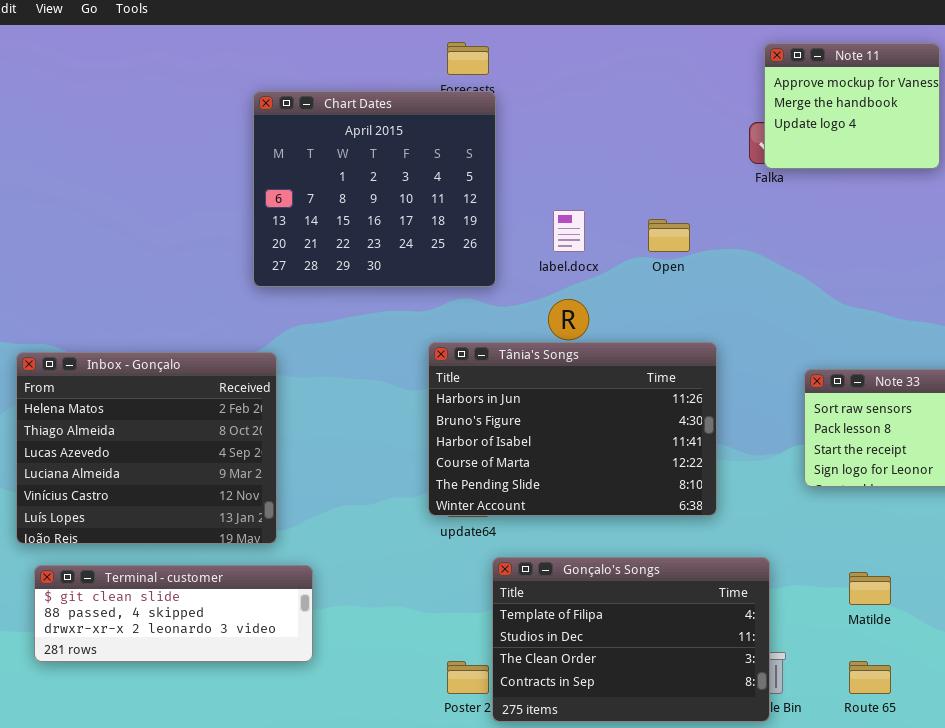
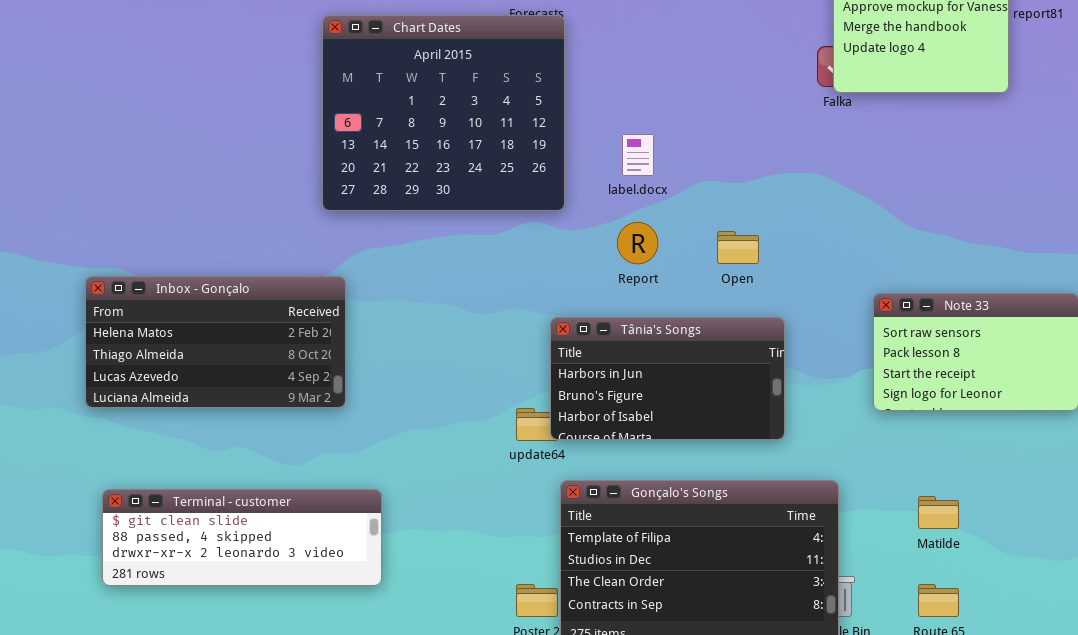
Open: [648,219,690,252] -> [717,231,759,264], moved
Tânia's Songs: [428,342,717,516] -> [550,317,785,440], resized
Inbox - Gonçalo: [16,352,277,544] -> [85,276,346,408], resized

